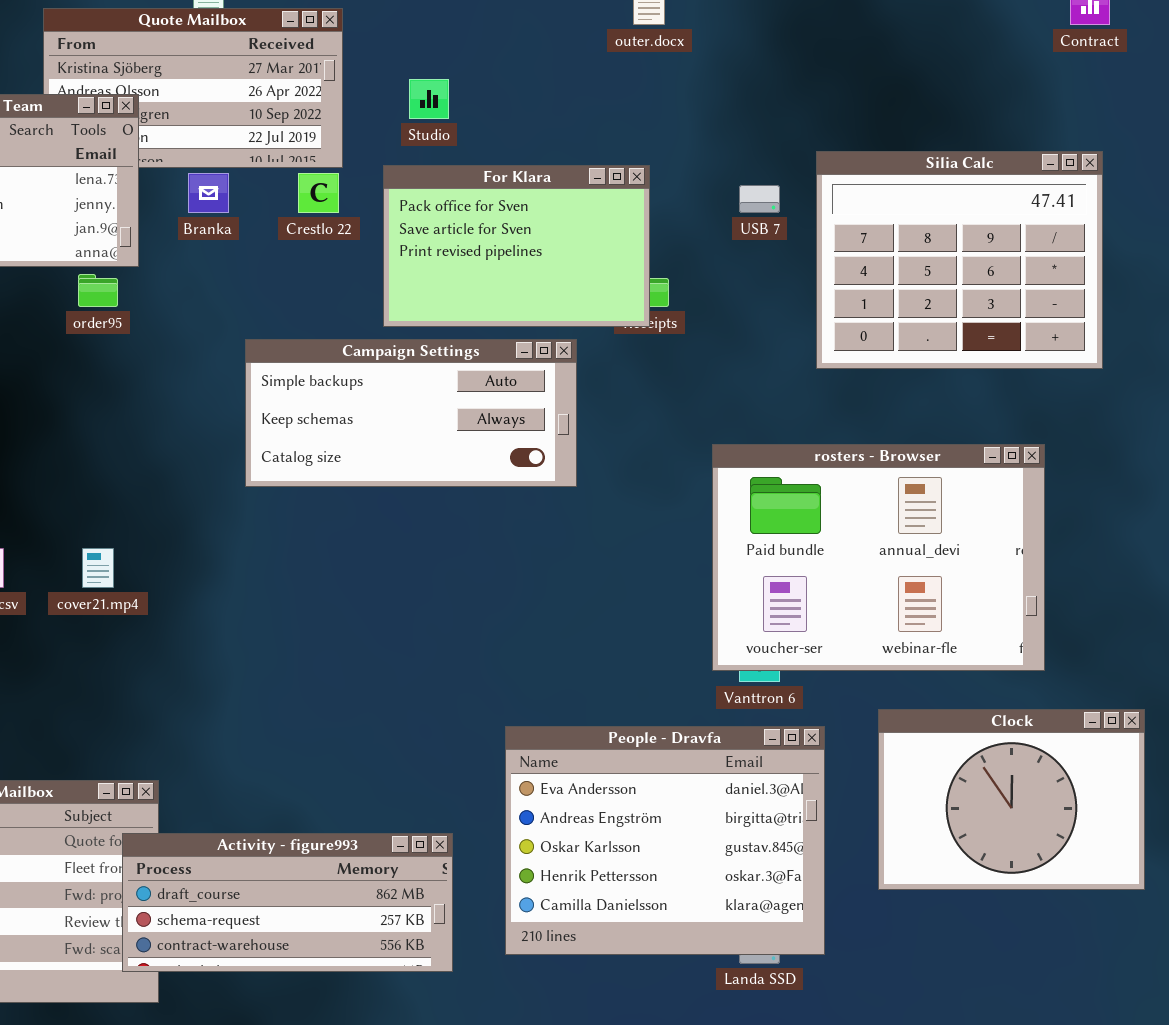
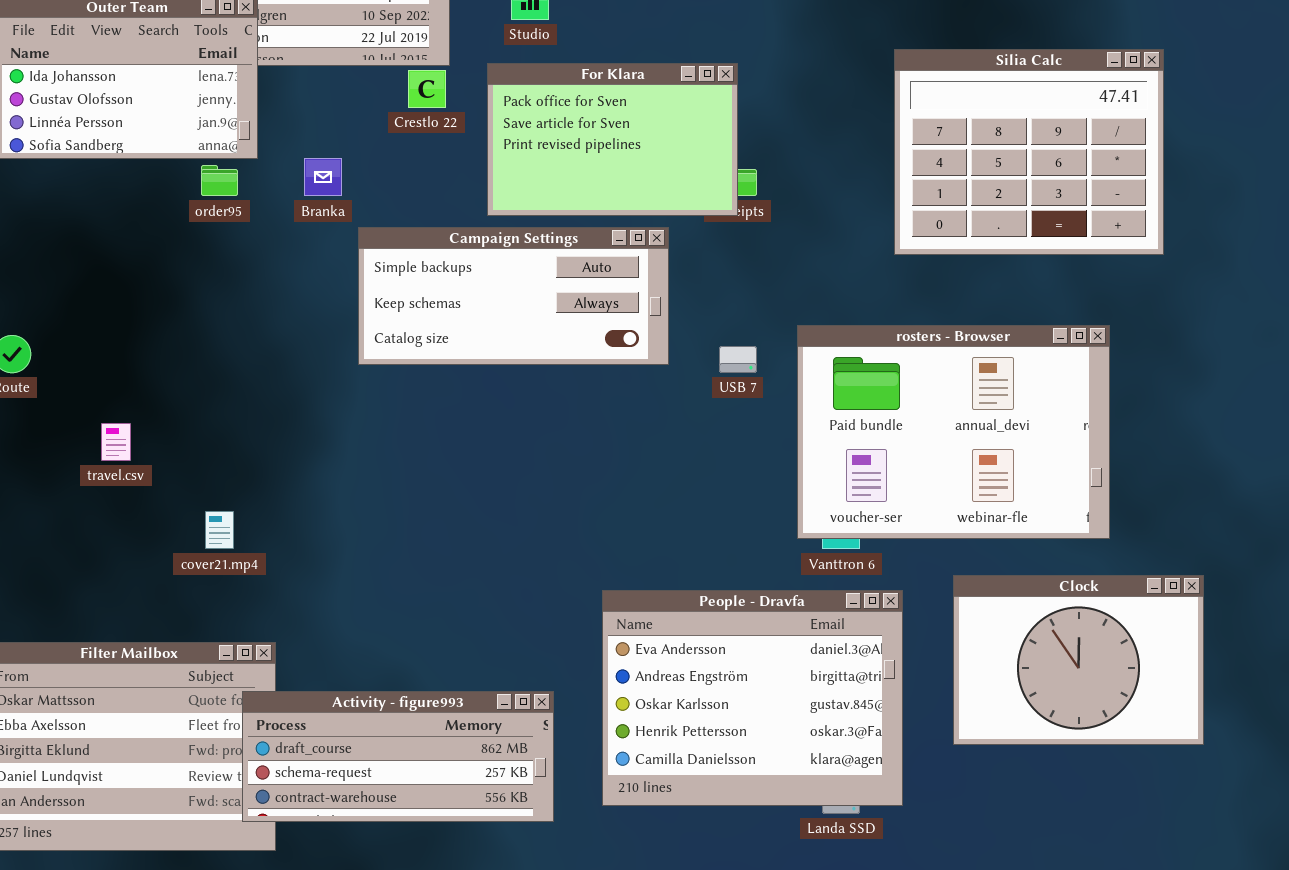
Branka: [188,173,229,213] -> [304,158,342,196], moved
USB 7: [739,185,780,213] -> [719,346,757,373], moved
cover21.mp4: [82,548,114,588] -> [205,511,234,549], moved

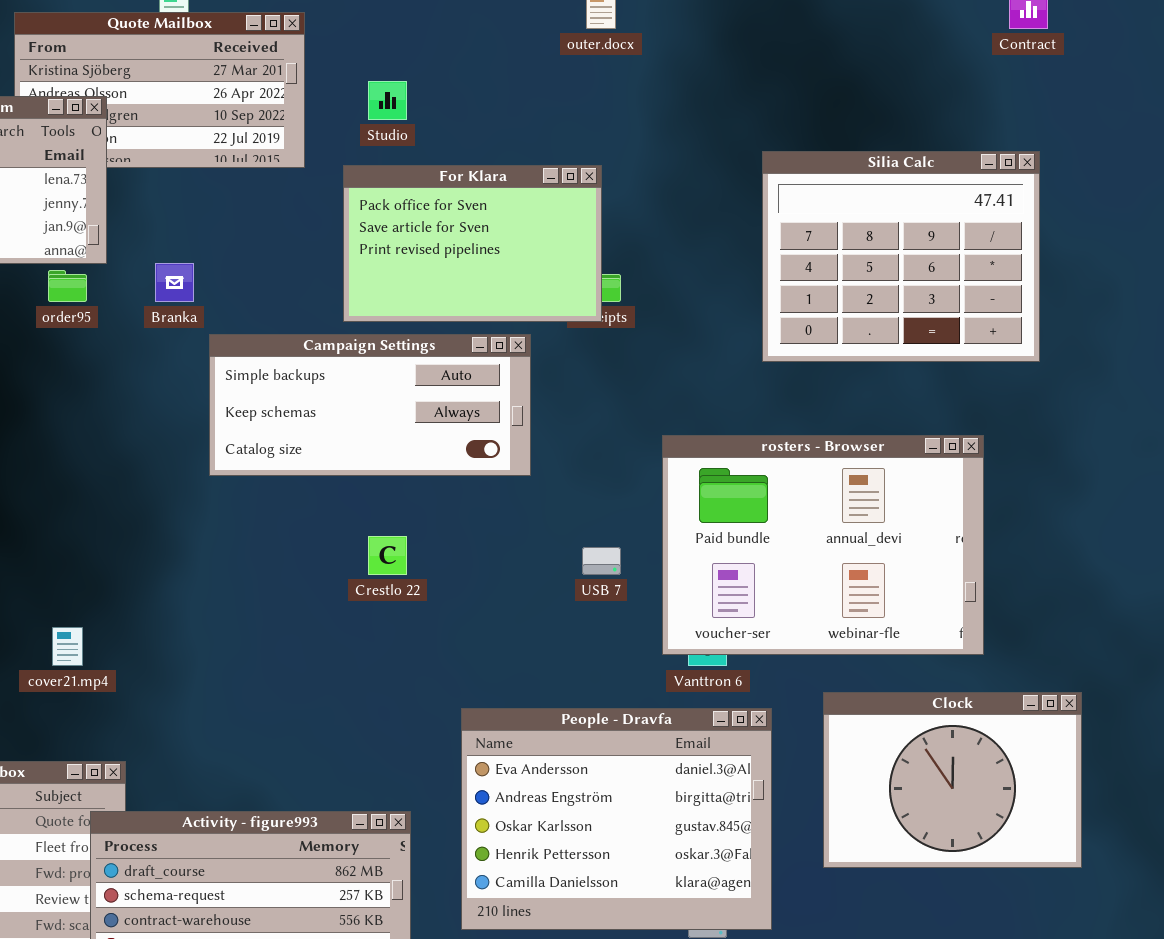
Crestlo 22: [408,70,446,108] -> [368,536,407,575], moved
USB 7: [719,346,757,373] -> [582,547,621,575], moved

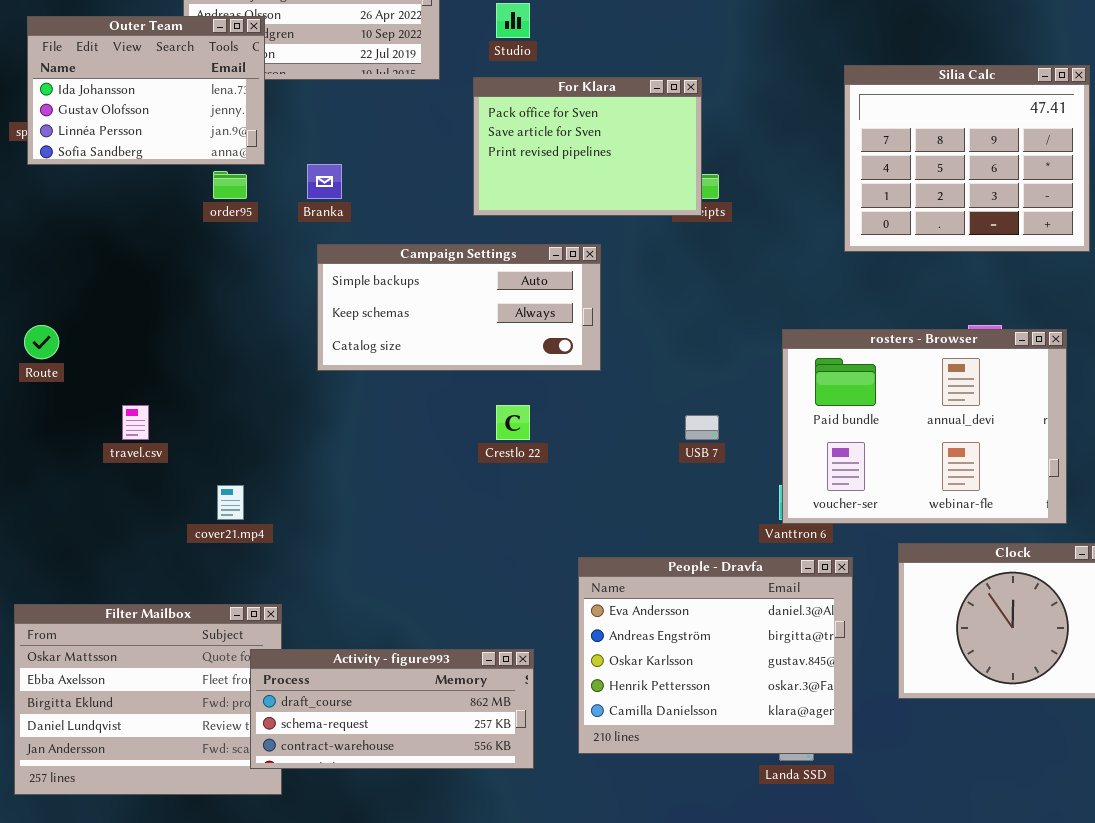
Campaign Settings: [209,334,531,476] -> [317,244,601,371], moved
rosters - Browser: [662,435,984,655] -> [782,329,1067,524], moved

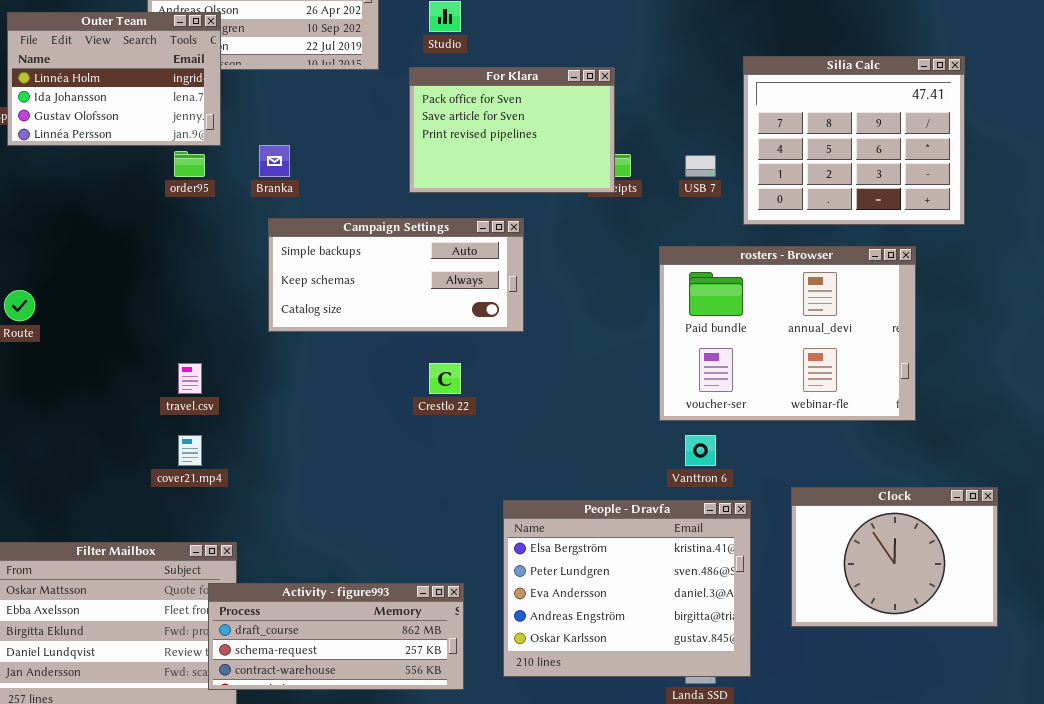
Outer Team: [27,16,265,165] -> [7,12,221,146], scrolled up 1 row
rosters - Browser: [782,329,1067,524] -> [659,246,916,421], moved
travel.csv: [122,405,149,440] -> [178,363,202,394], moved
USB 7: [685,415,719,440] -> [685,155,716,177], moved
People - Dravfa: [578,557,853,754] -> [503,500,751,677], scrolled up 2 rows

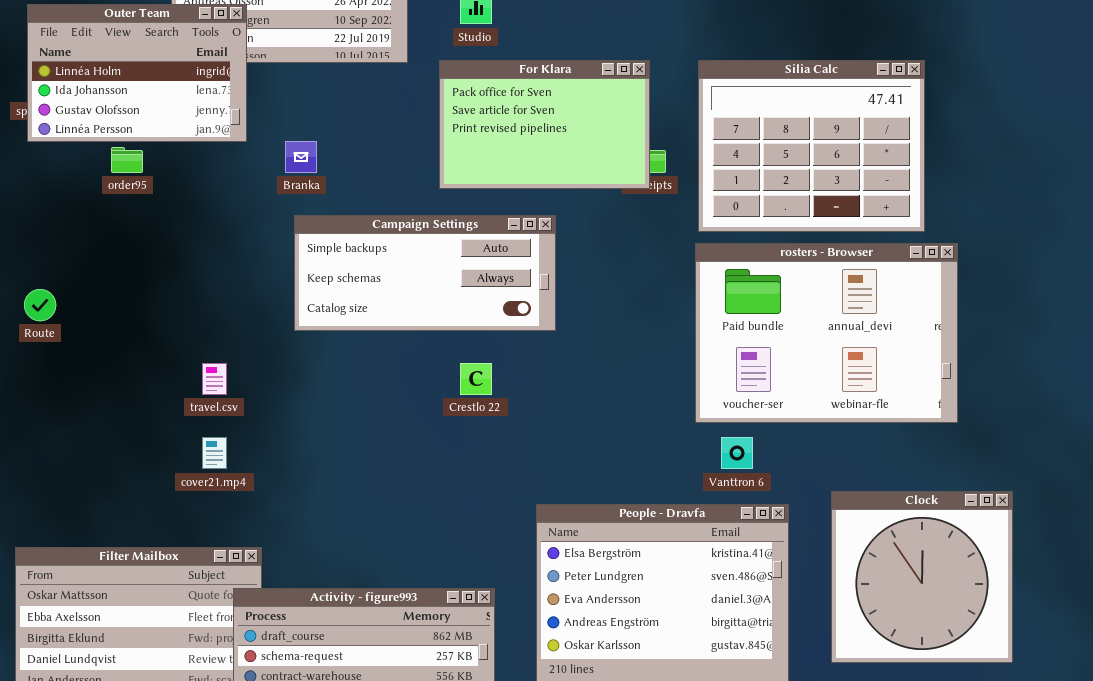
Silia Calc: [743,56,965,225] -> [698,60,925,232], moved
order95: [174,151,205,177] -> [111,147,143,173], moved
Clock: [791,487,998,627] -> [831,491,1013,663], resized

